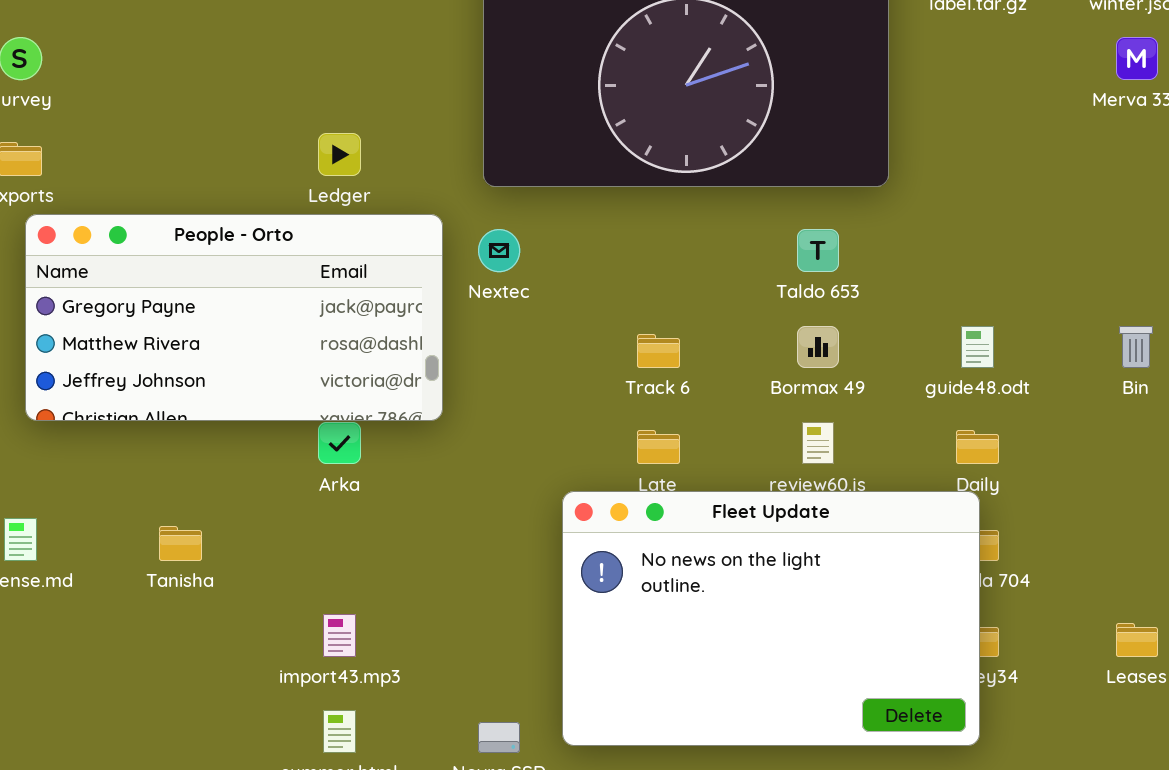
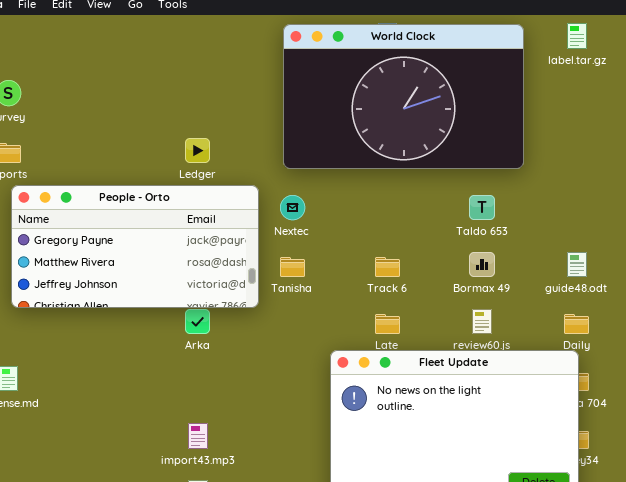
Tanisha: [159,526,202,561] -> [280,257,305,277], moved

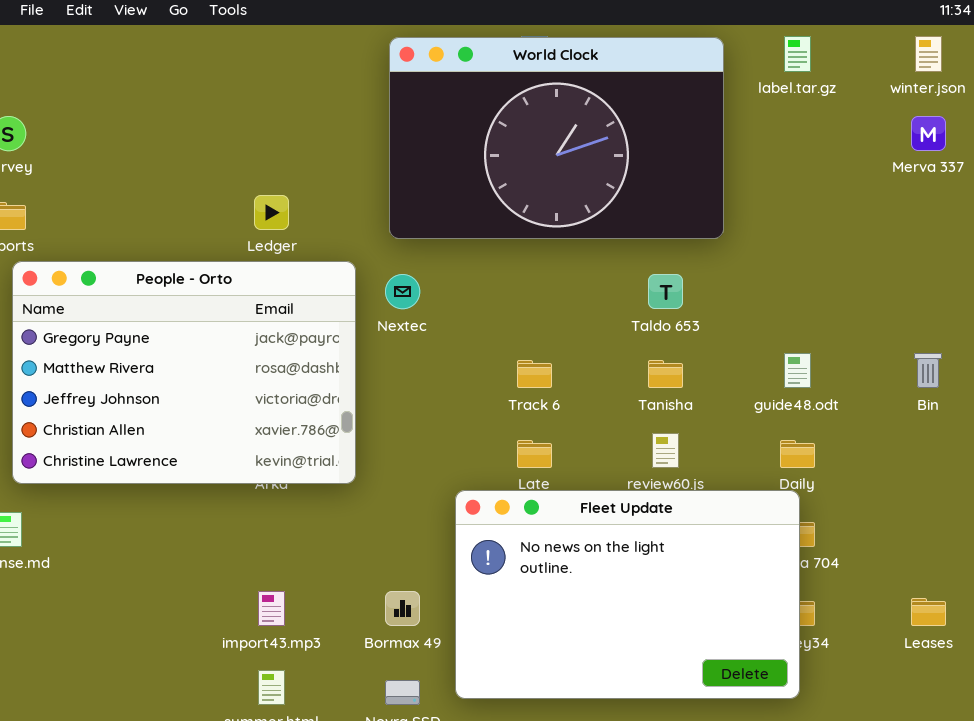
People - Orto: [11,185,259,308] -> [12,261,356,484], resized
Bormax 49: [469,252,495,277] -> [385,591,420,626], moved
Tanisha: [280,257,305,277] -> [648,360,683,388], moved

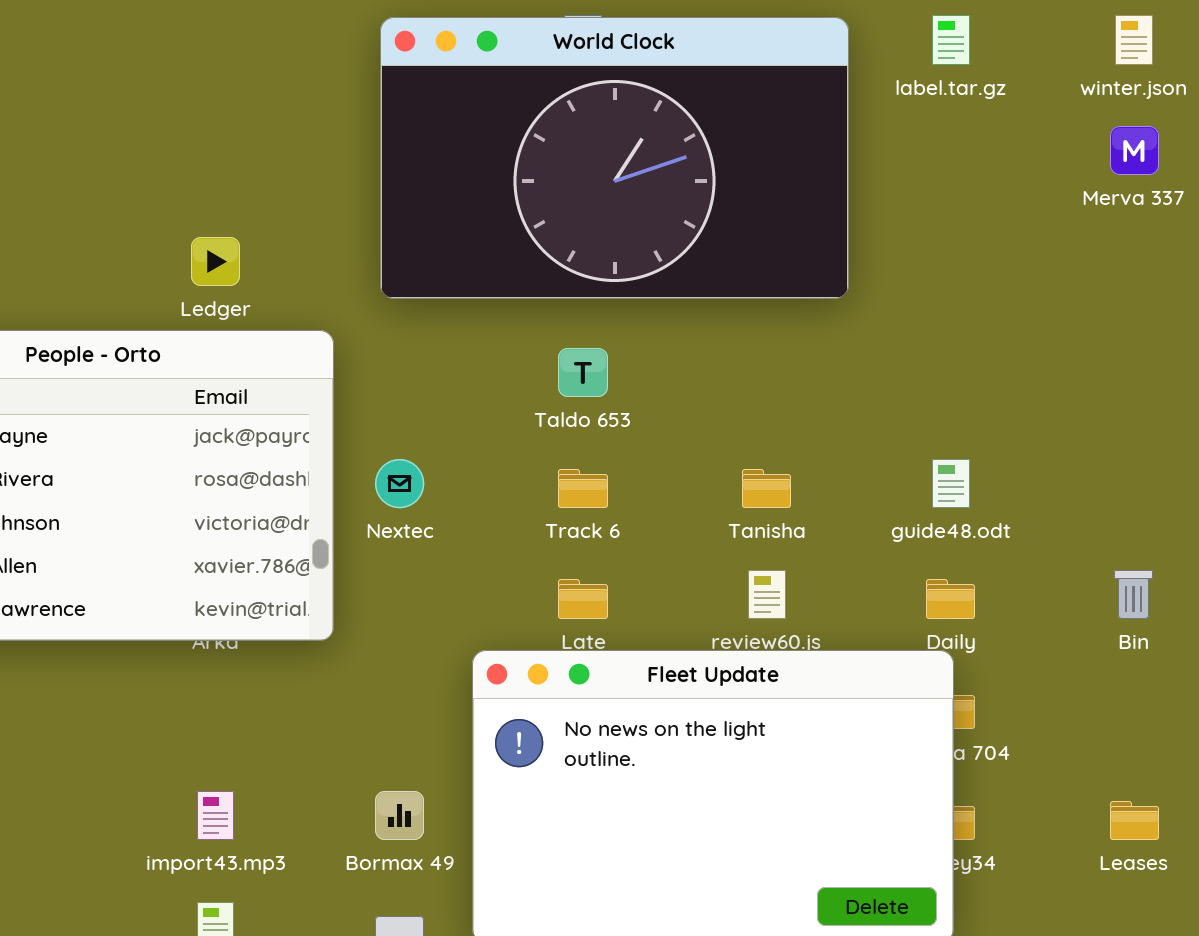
Nextec: [385,274,420,309] -> [375,459,424,508], moved
Taldo 653: [648,274,683,309] -> [558,348,608,397], moved
Bin: [914,353,942,388] -> [1114,570,1153,619], moved

